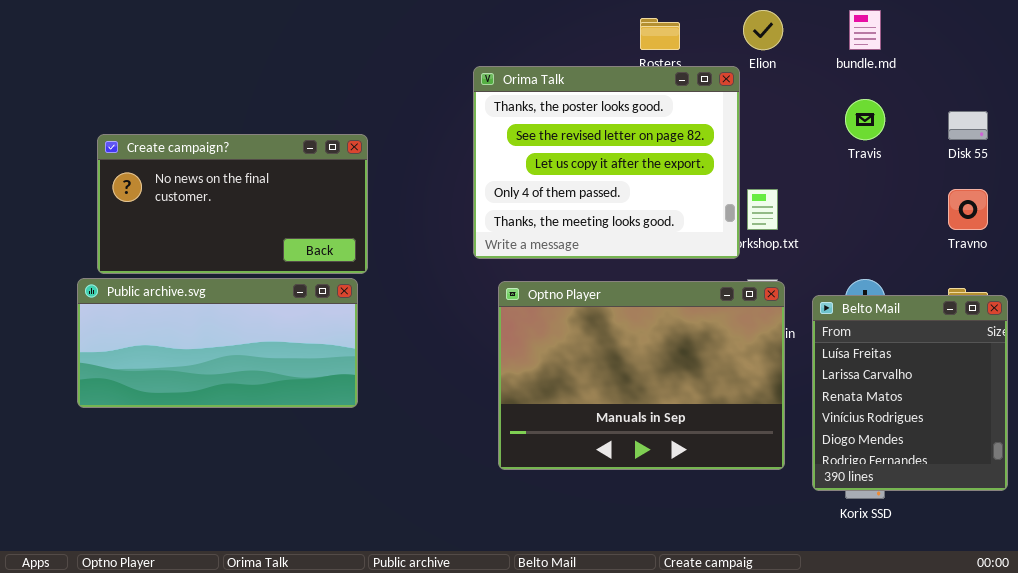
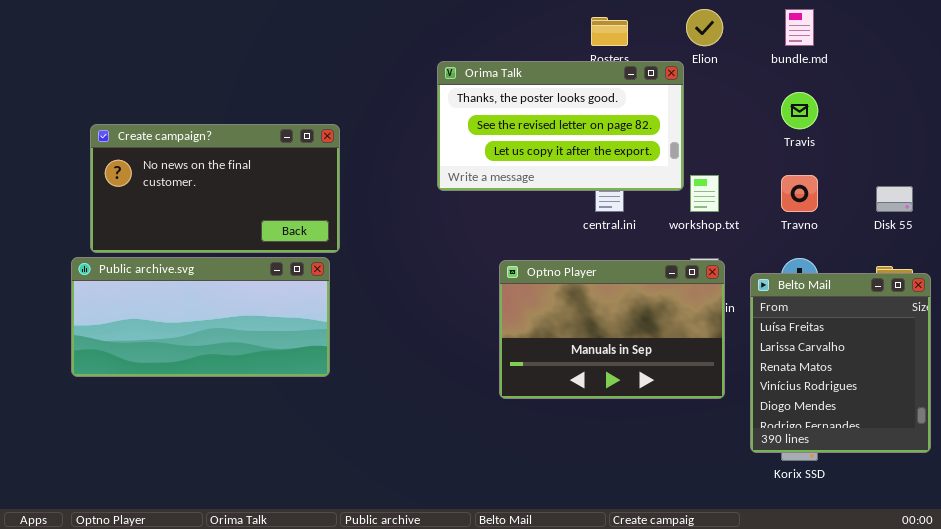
Orima Talk: [473,66,740,259] -> [437,61,684,191], resized
Disk 55: [948,111,988,140] -> [876,186,913,212], moved
Travno: [948,189,988,230] -> [781,175,818,212], moved
Optno Player: [498,281,785,470] -> [499,260,725,399], resized

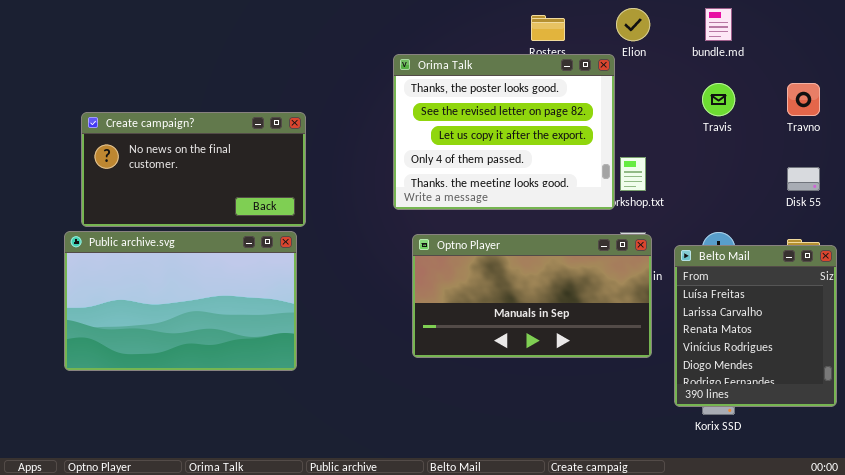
Orima Talk: [437,61,684,191] -> [393,54,615,210], resized
Travno: [781,175,818,212] -> [787,83,820,116], moved
Public archive.svg: [71,257,330,377] -> [64,231,297,371], resized
Optno Player: [499,260,725,399] -> [412,234,652,358], resized

